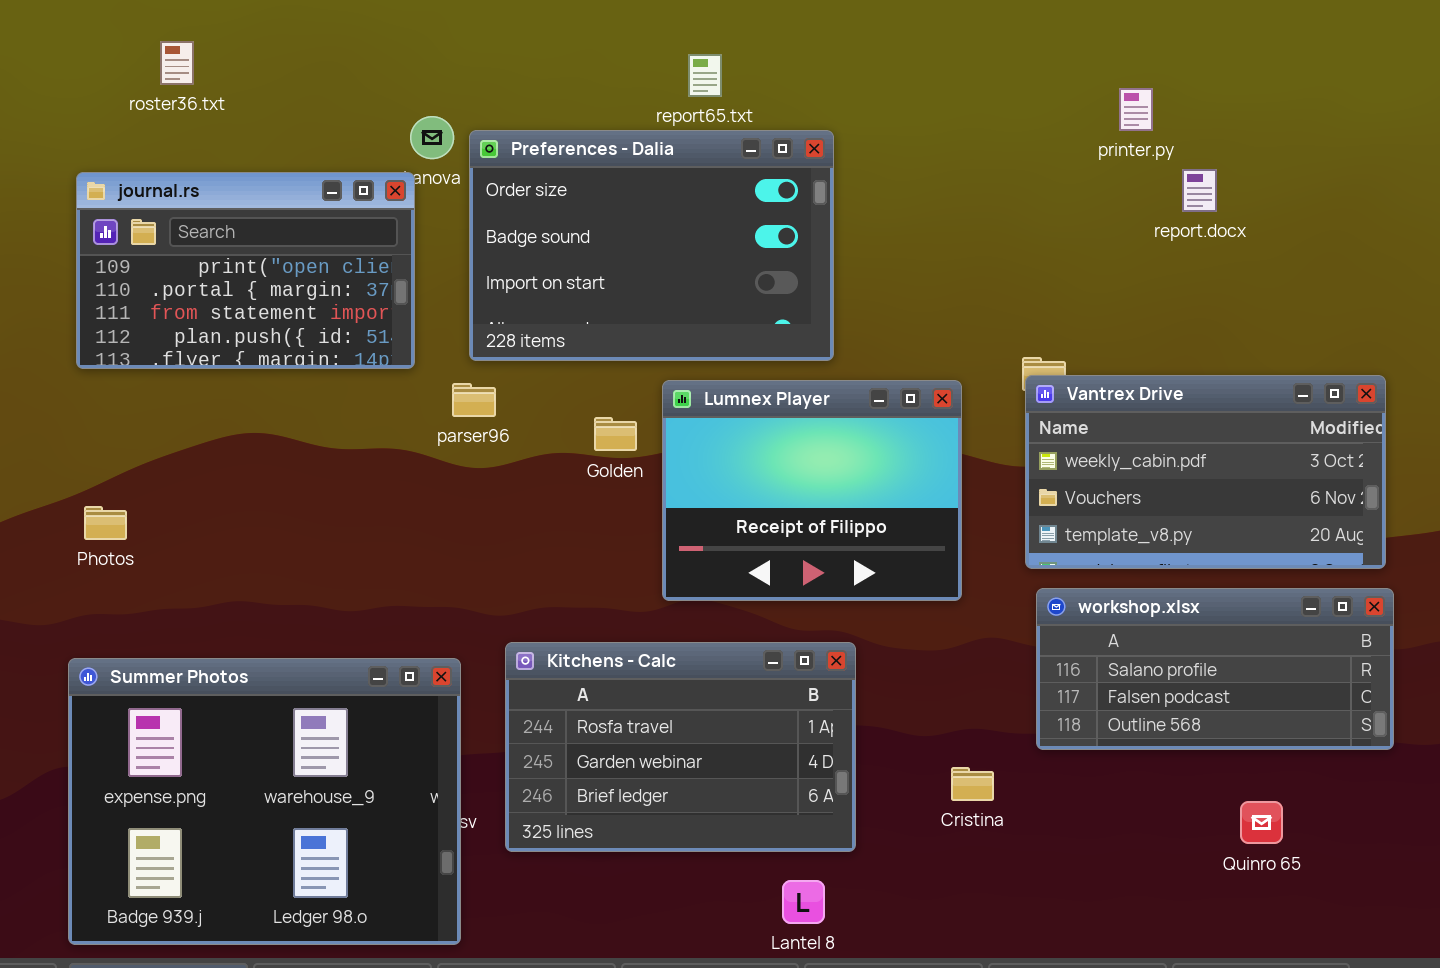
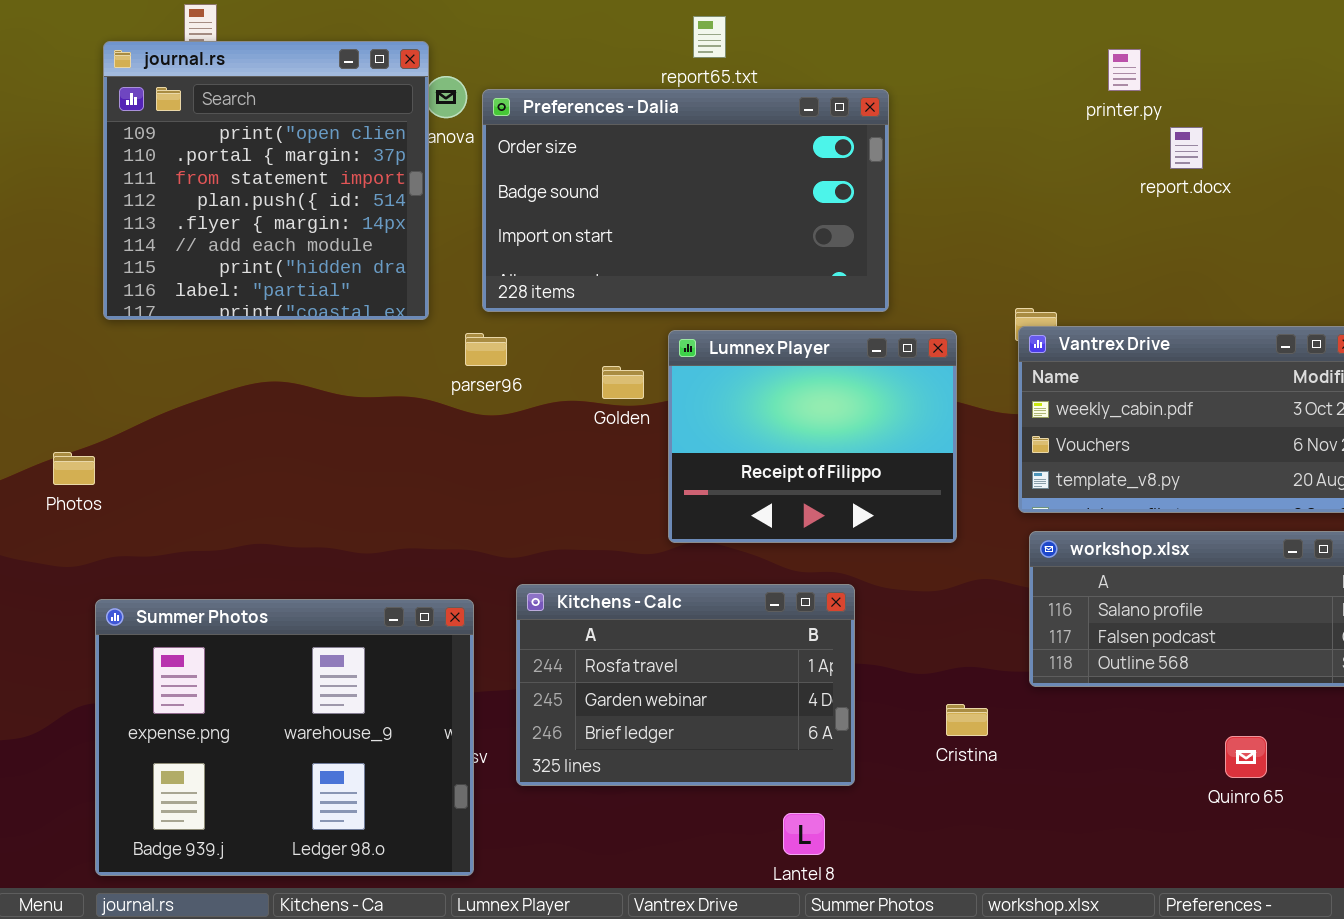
Preferences - Dalia: [469,130,834,361] -> [482,89,889,312], resized
journal.rs: [76,172,415,369] -> [103,41,429,320], resized
Photos: [84,506,127,540] -> [53,452,95,485], moved

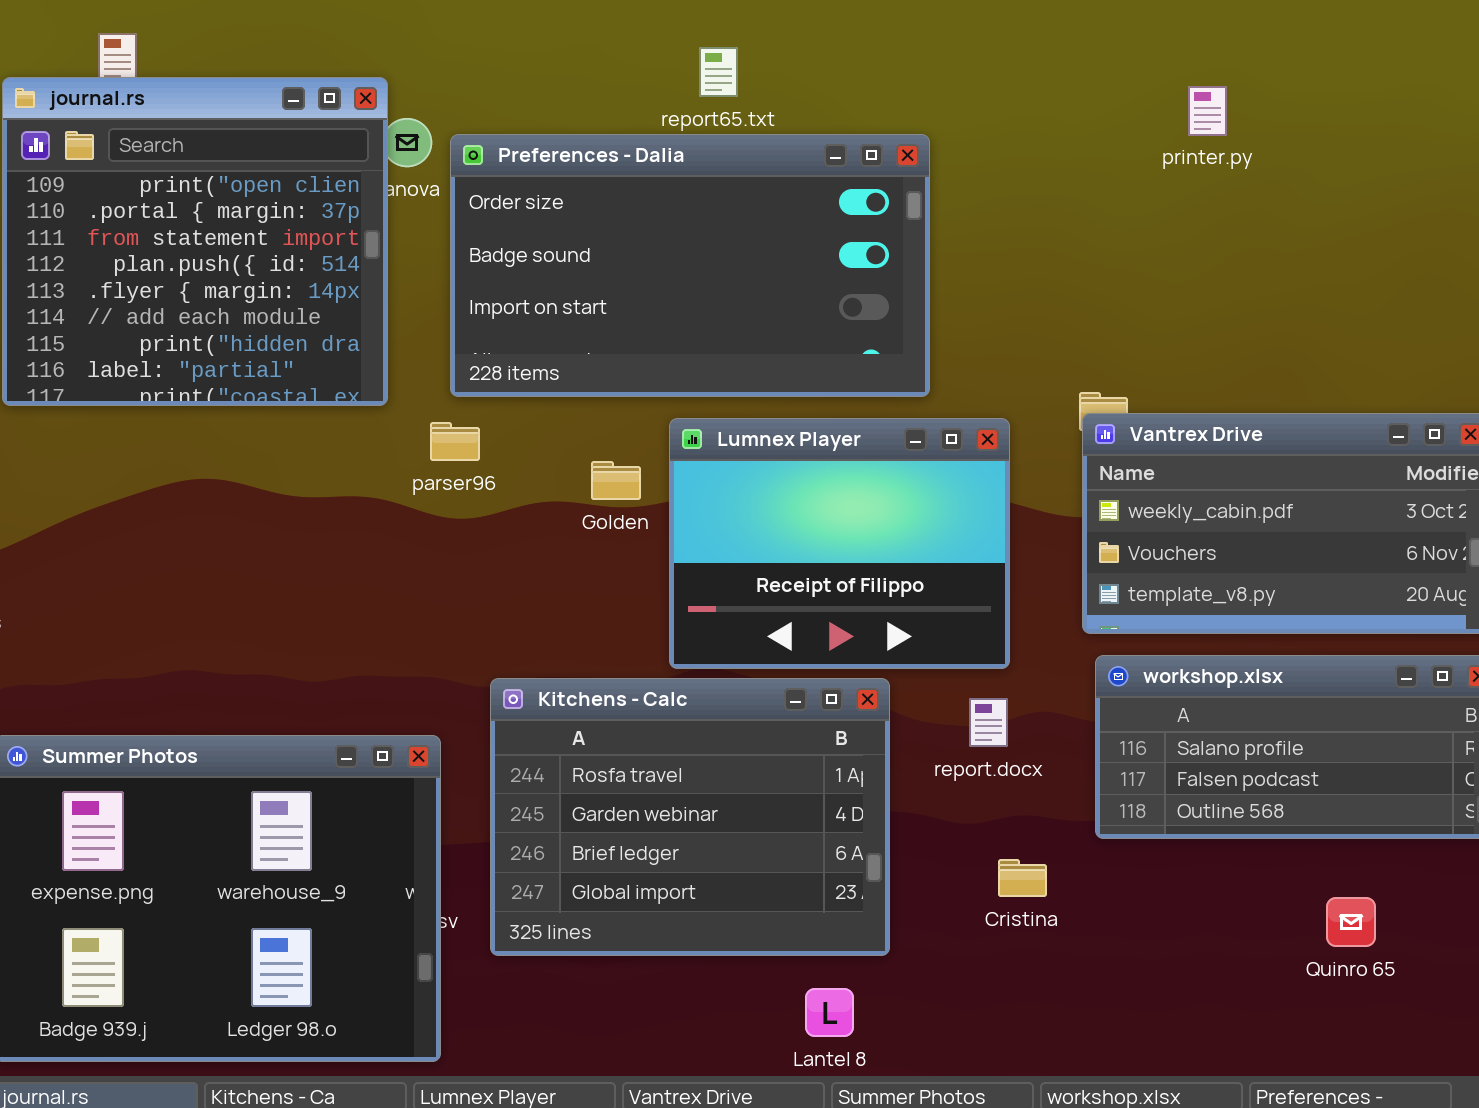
report.docx: [1170,127,1203,169] -> [969,698,1008,747], moved
Kitchens - Calc: [516,584,855,786] -> [490,678,890,956], resized

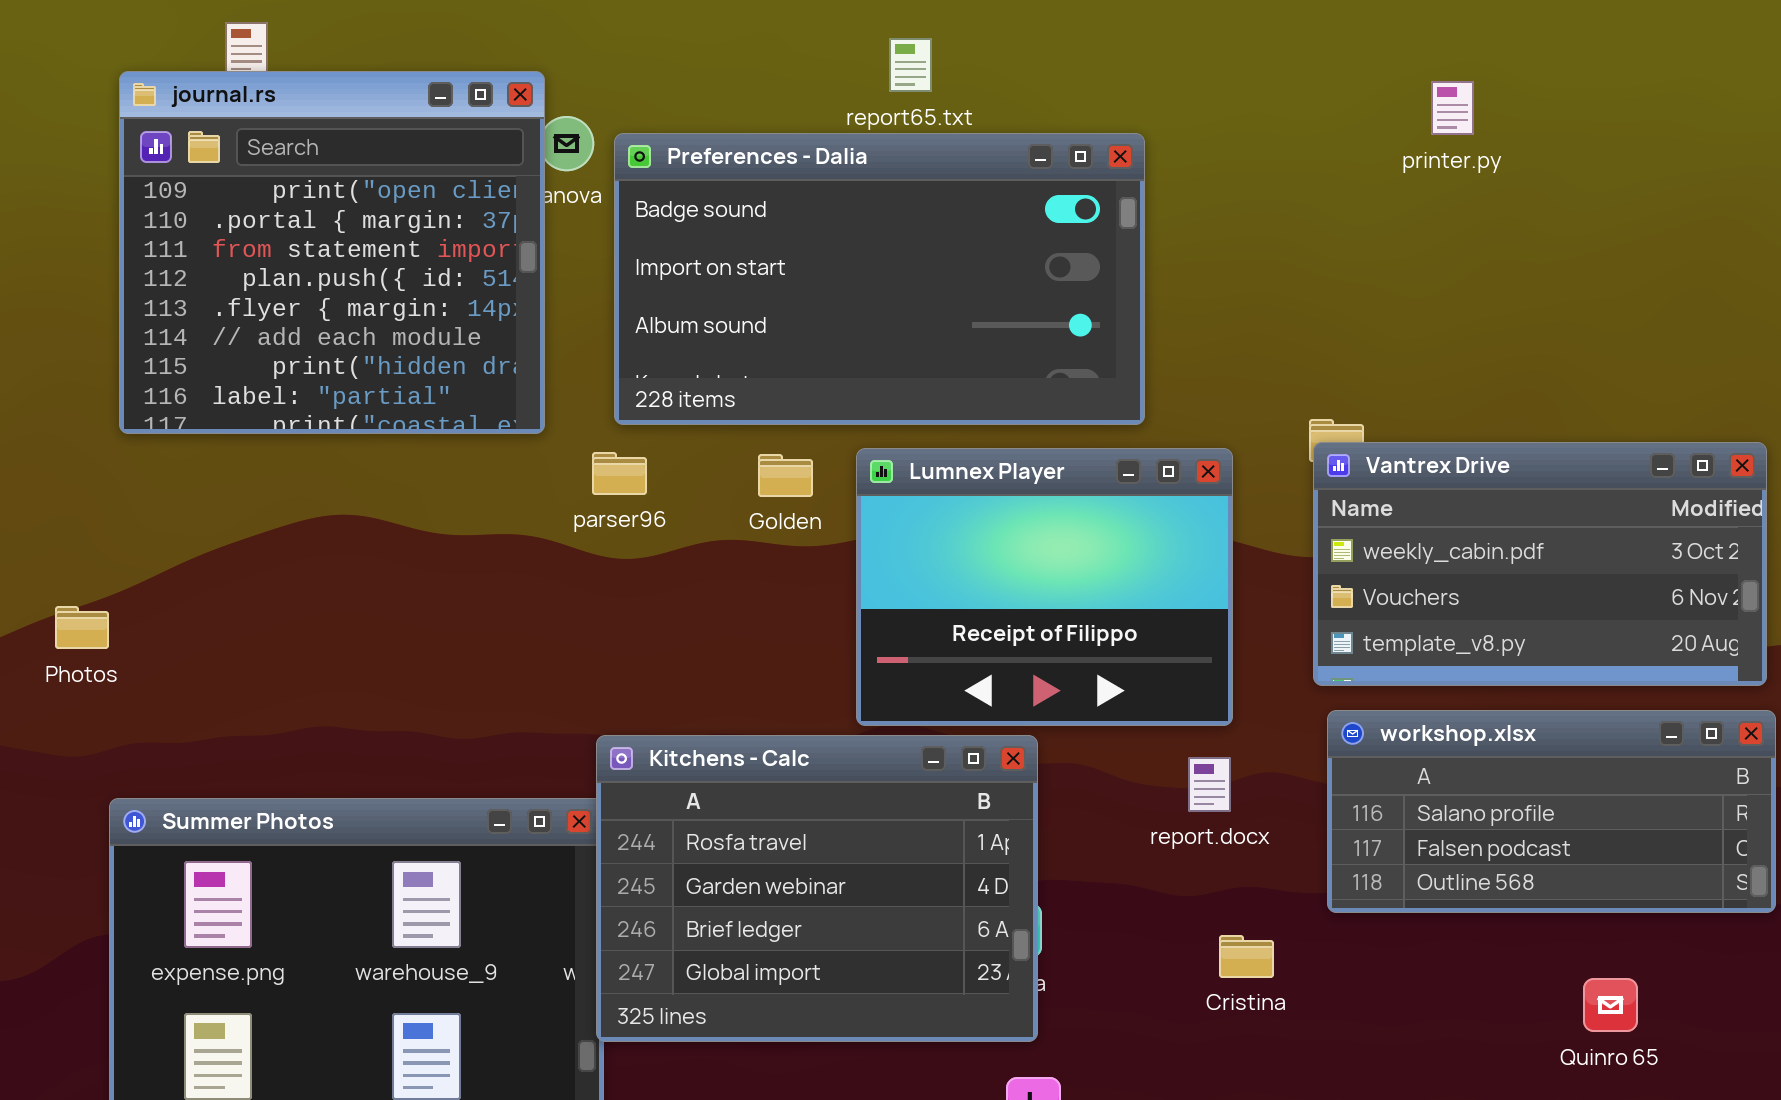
Preferences - Dalia: [450,134,930,397] -> [614,133,1145,425], scrolled down 1 row
Golden: [591,461,641,500] -> [758,454,813,497], moved
Kitchens - Calc: [490,678,890,956] -> [596,735,1038,1042], moved

